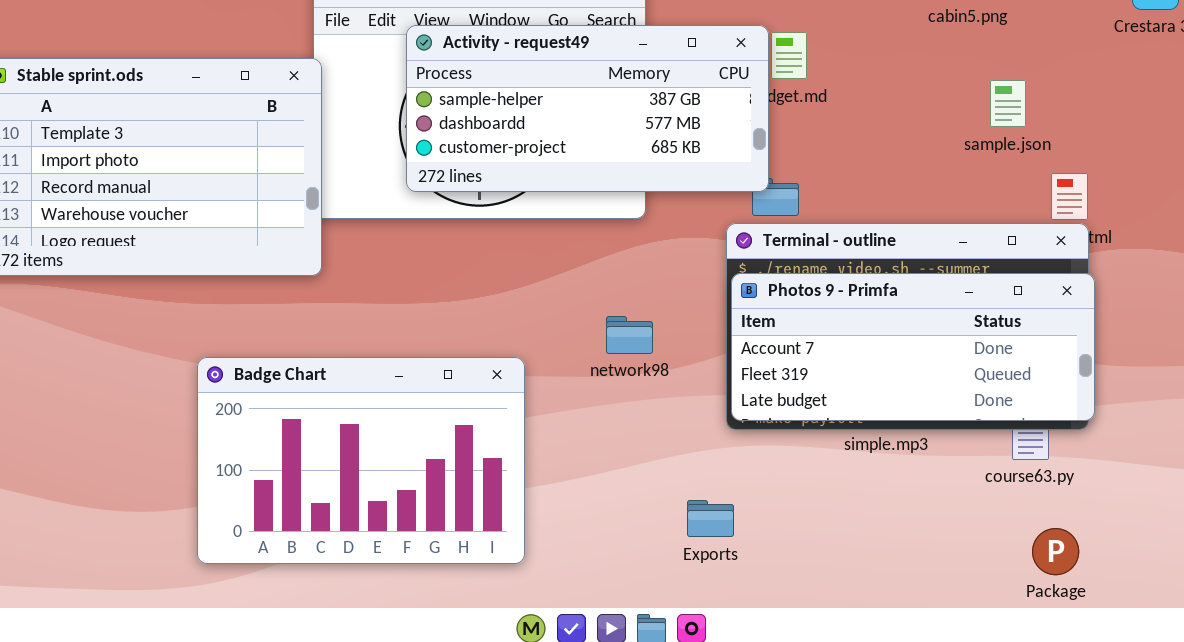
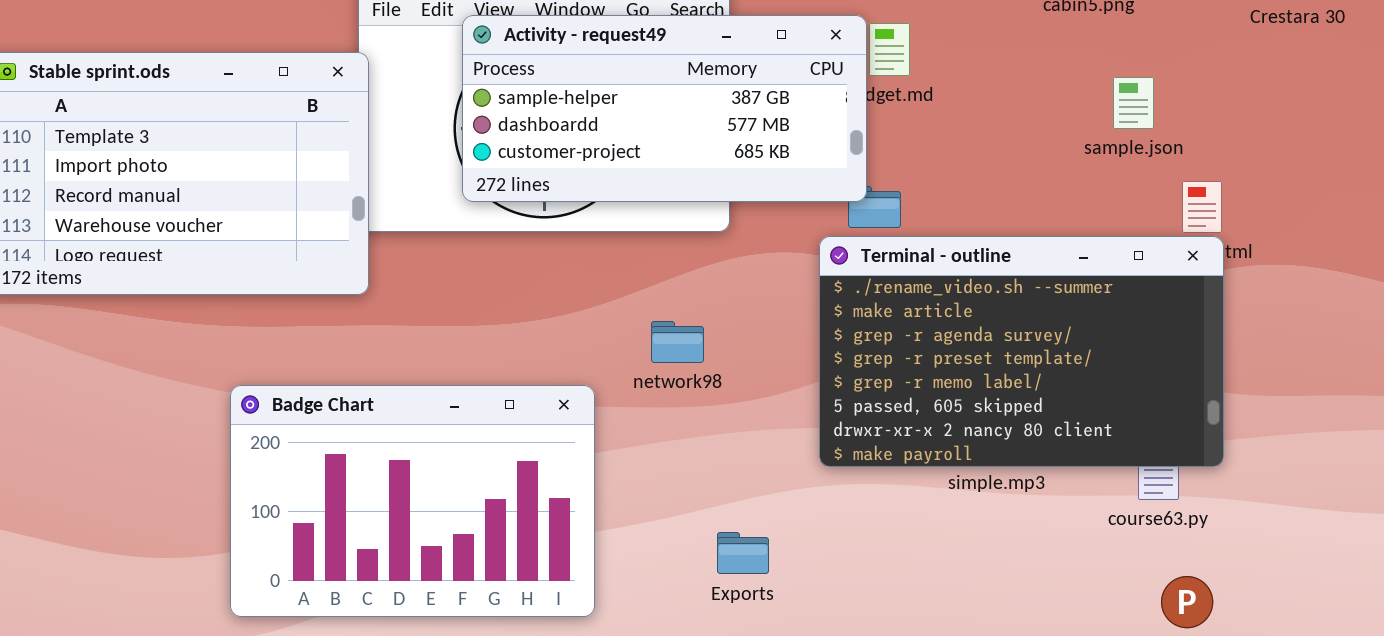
Photos 9 - Primfa: [731,273,1095,421] -> none, closed
network98: [606,316,653,354] -> [651,321,704,363], moved
Exports: [687,500,734,537] -> [717,532,769,574], moved

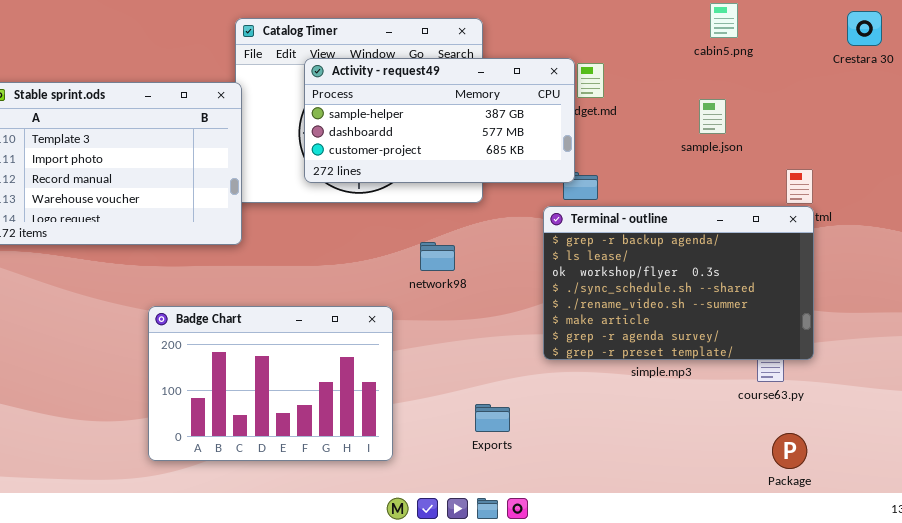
sample.json: [1113,77,1154,129] -> [699,99,726,134], moved
Terminal - outline: [819,236,1224,467] -> [543,206,814,360], scrolled up 4 rows
network98: [651,321,704,363] -> [420,242,455,271], moved

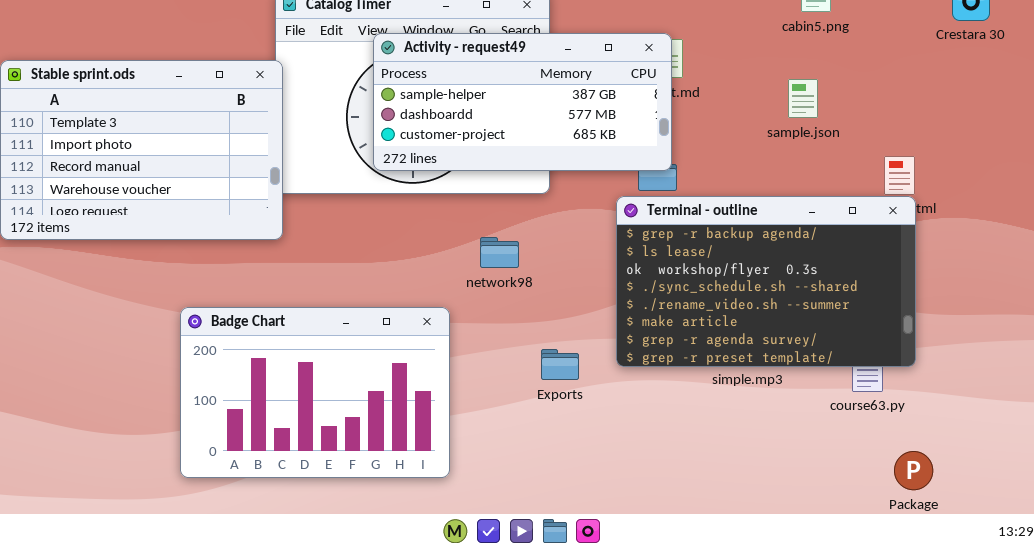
Activity - request49: [304,58,575,183] -> [373,33,672,171], moved
Exports: [475,404,510,432] -> [541,349,579,380], moved
Package: [772,433,807,469] -> [894,451,933,490], moved

